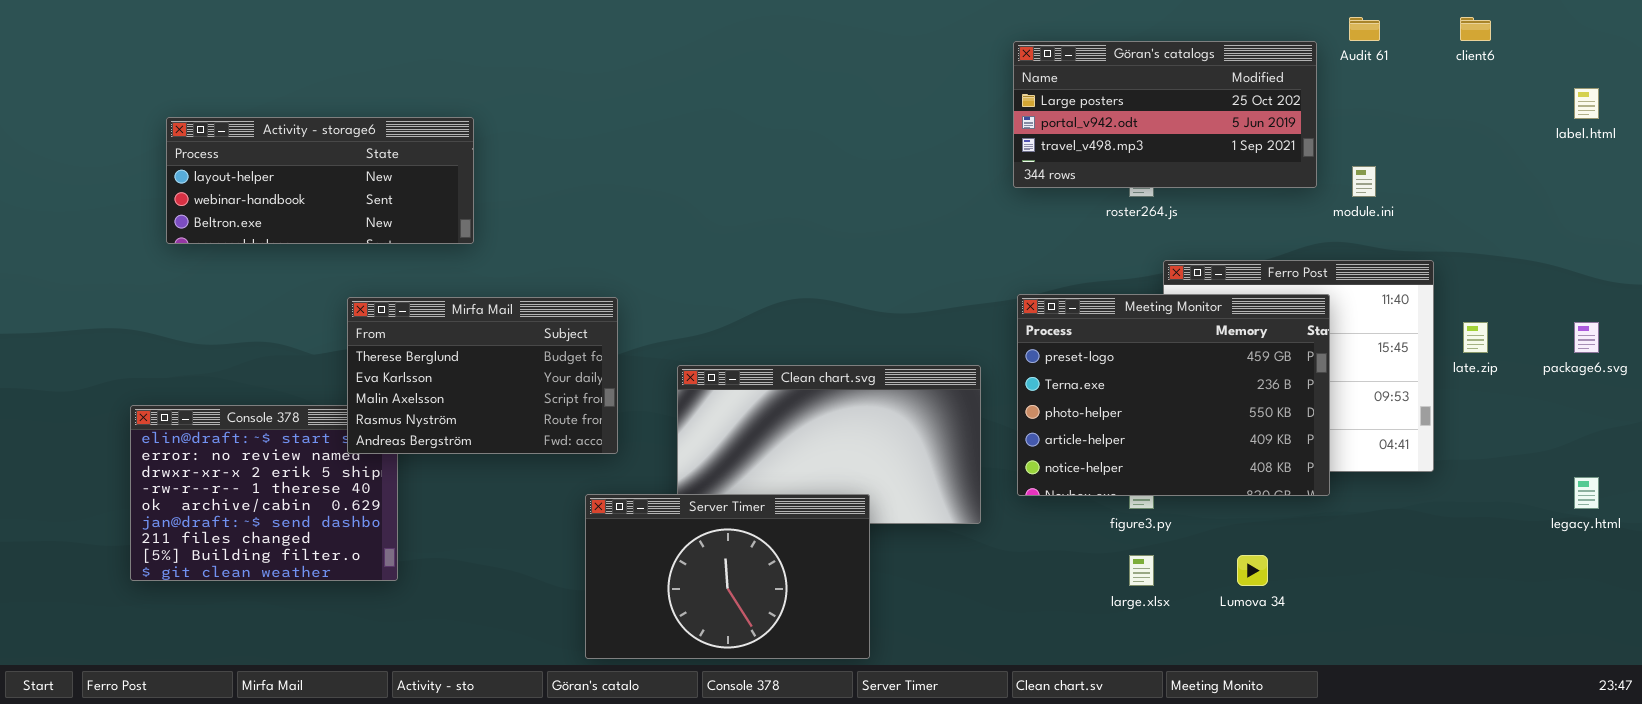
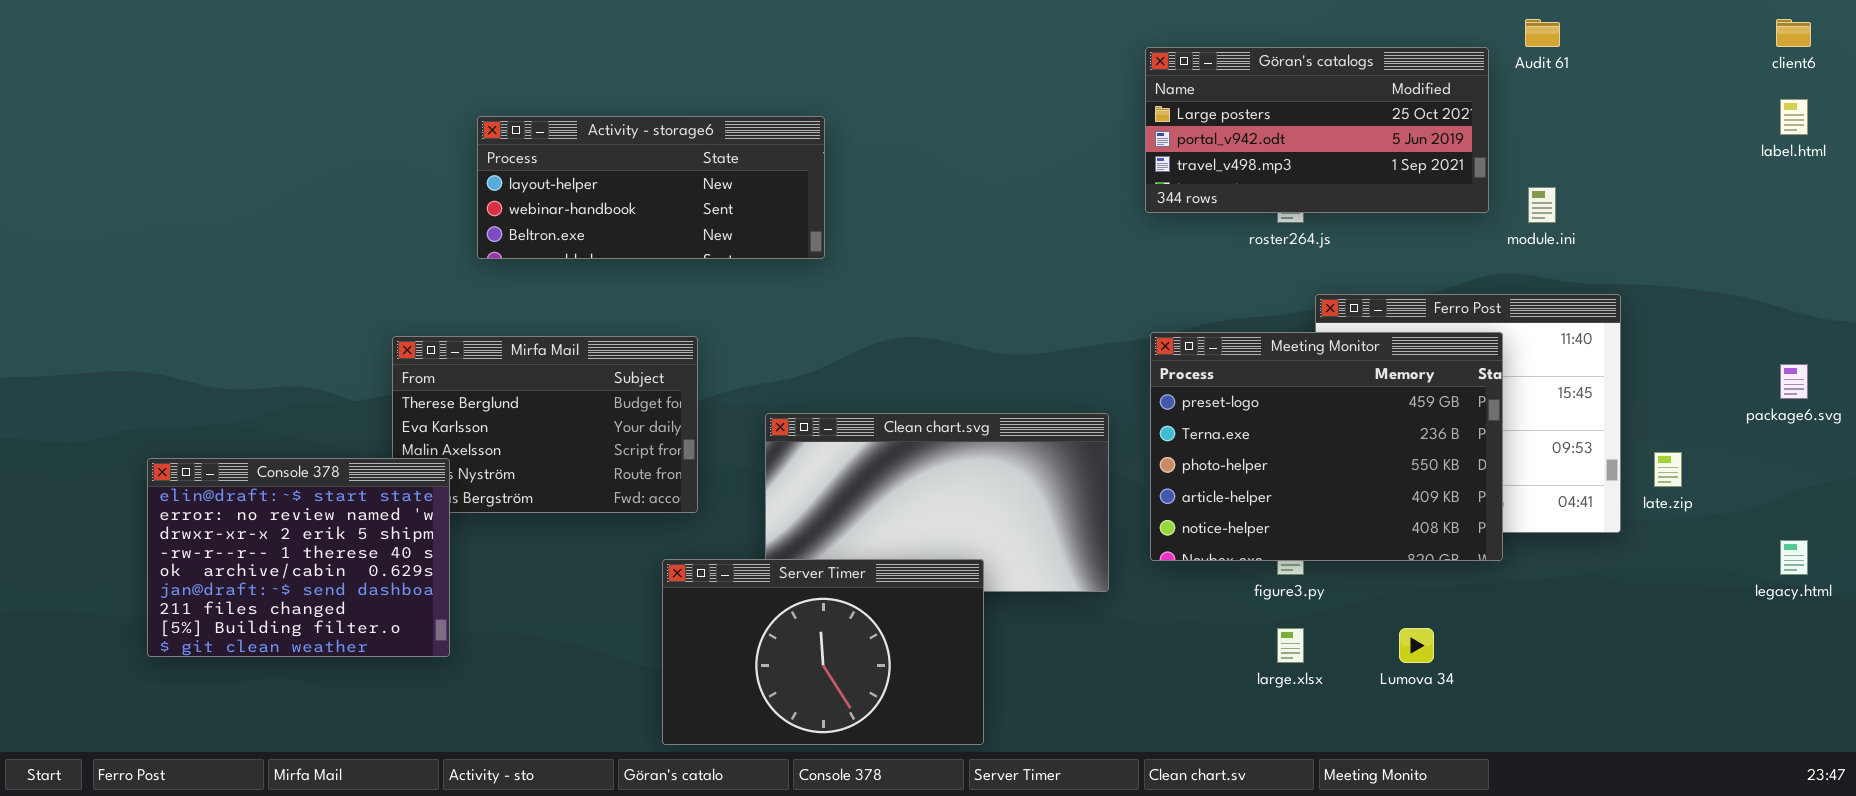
client6: [1460,17,1491,41] -> [1776,19,1811,47], moved
Activity - storage6: [166,117,474,244] -> [477,116,825,259], moved
late.zip: [1463,322,1488,353] -> [1654,452,1682,487], moved
Console 378: [130,405,398,581] -> [147,458,450,657], raised

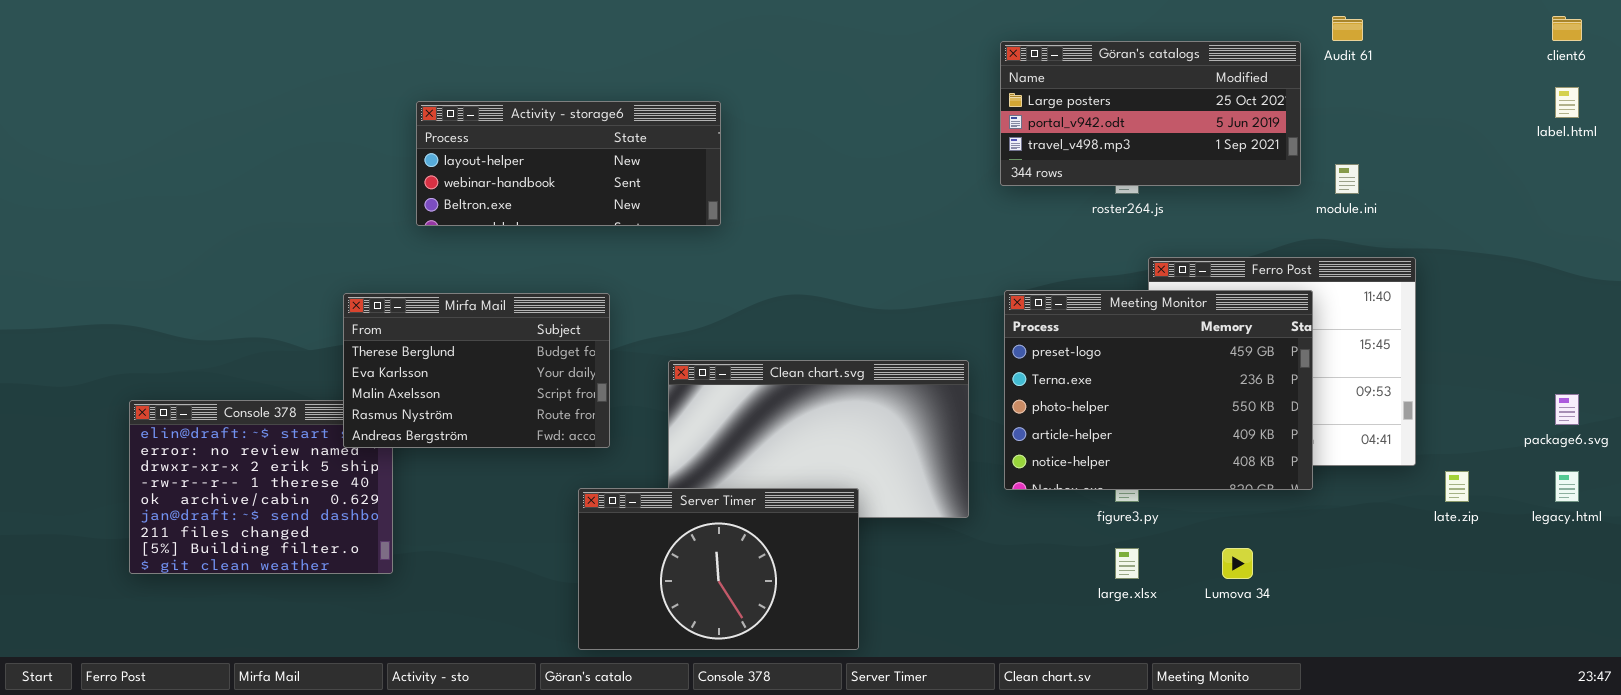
Mirfa Mail: [392,336,698,513] -> [343,293,610,448], raised
package6.svg: [1780,364,1808,399] -> [1555,394,1579,425], moved
late.zip: [1654,452,1682,487] -> [1445,471,1469,502], moved

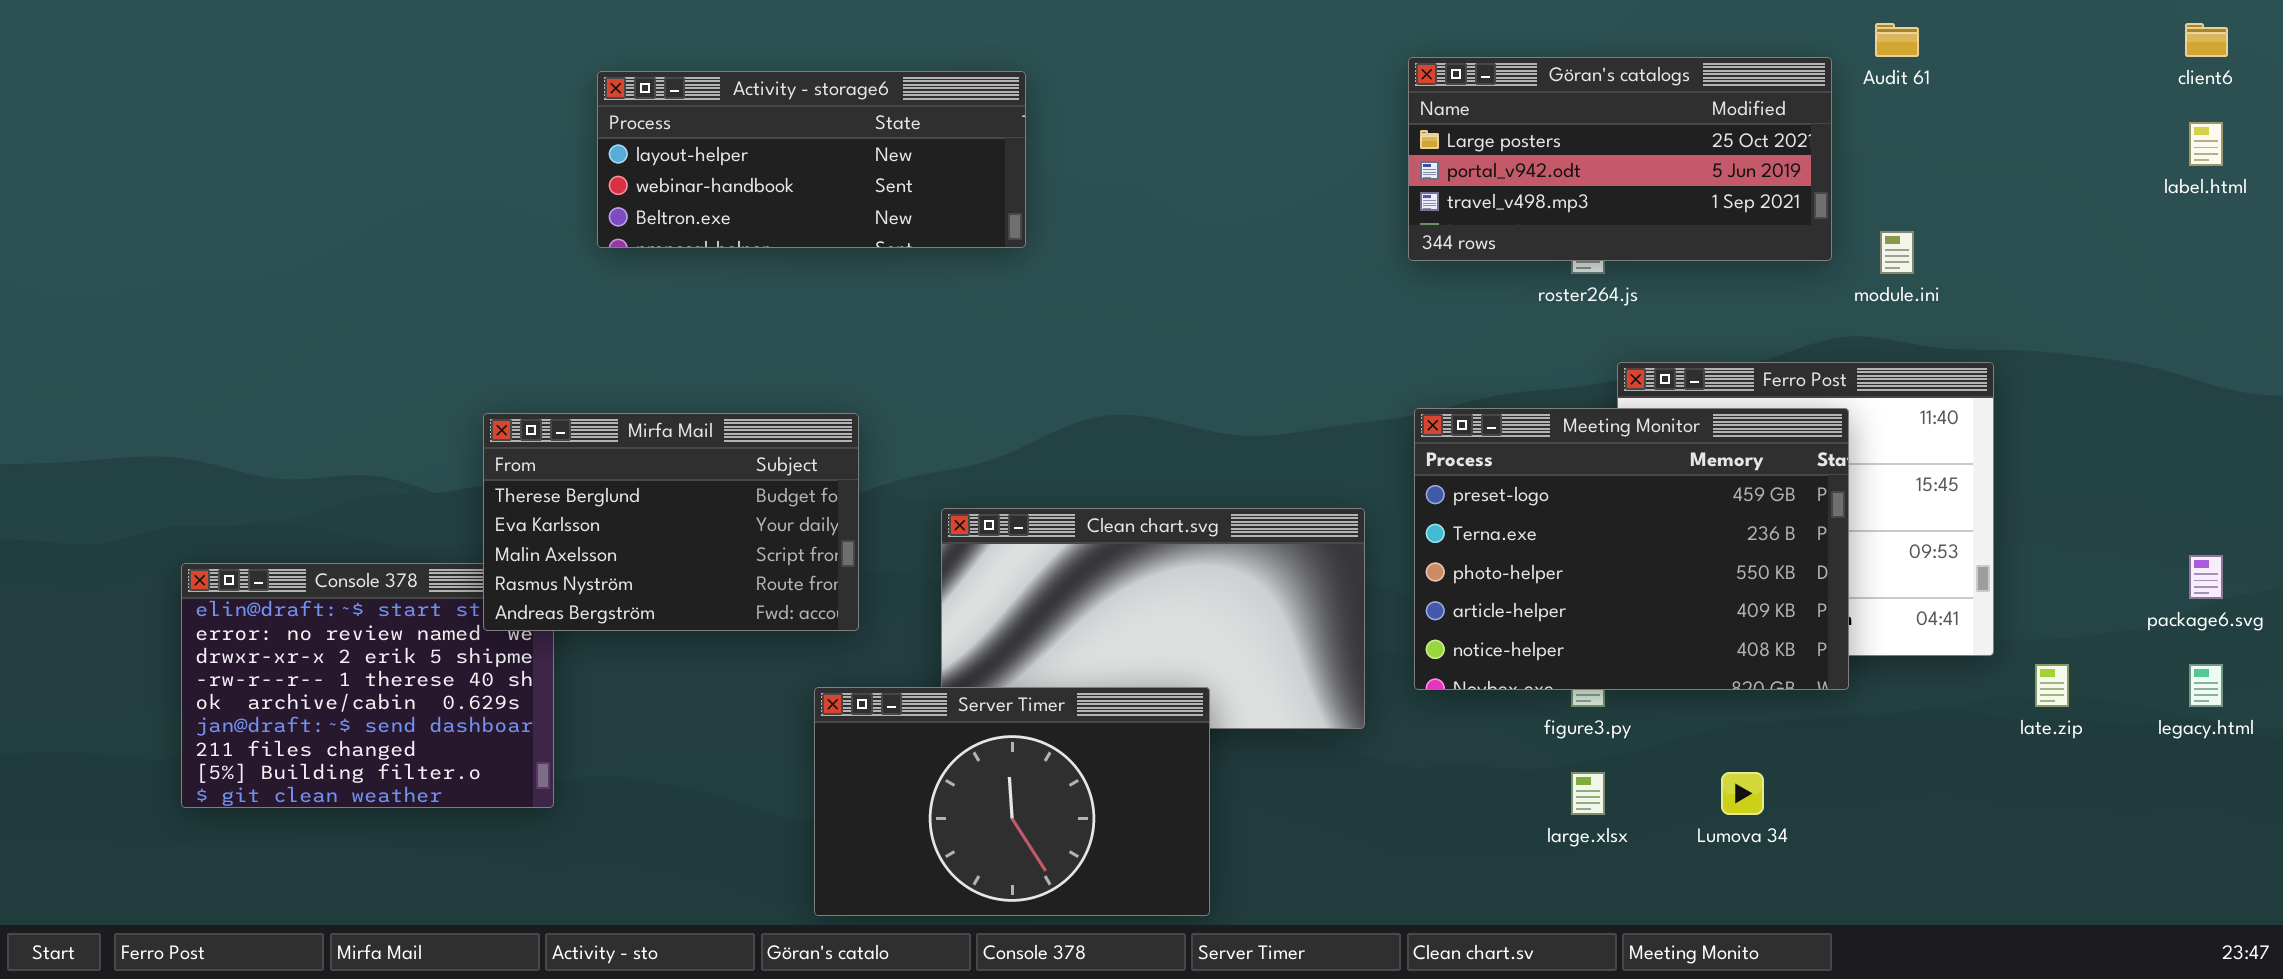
Activity - storage6: [416,101,721,226] -> [597,71,1026,248], moved

